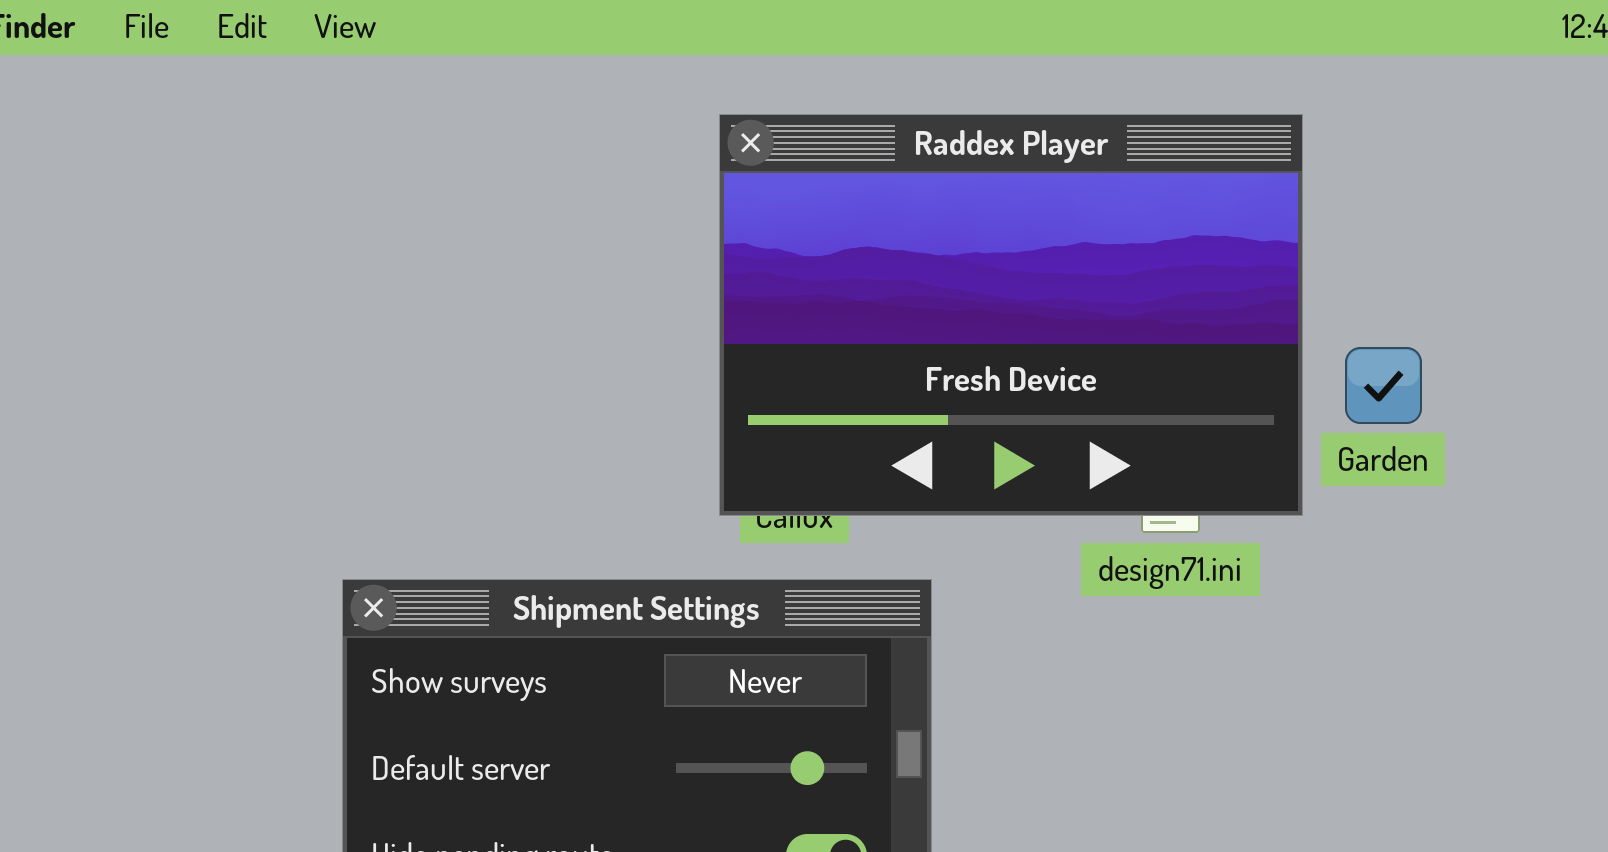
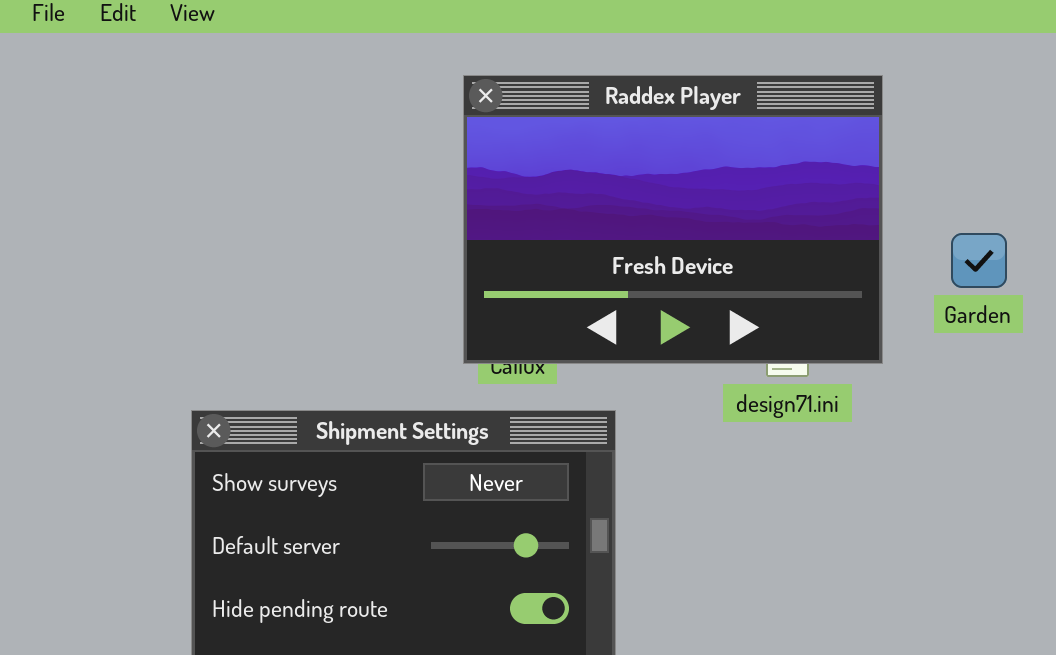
Garden: [1345,347,1422,424] -> [951,233,1007,288], moved

